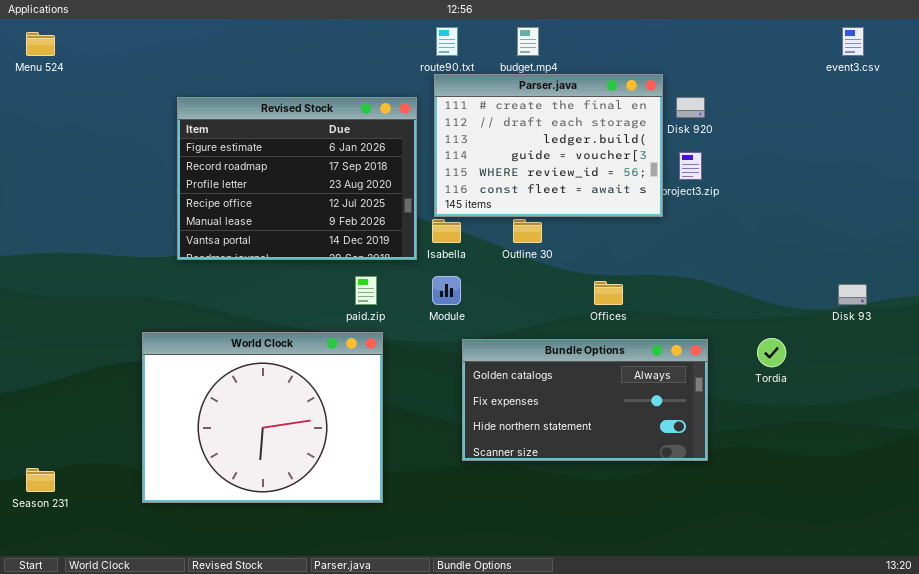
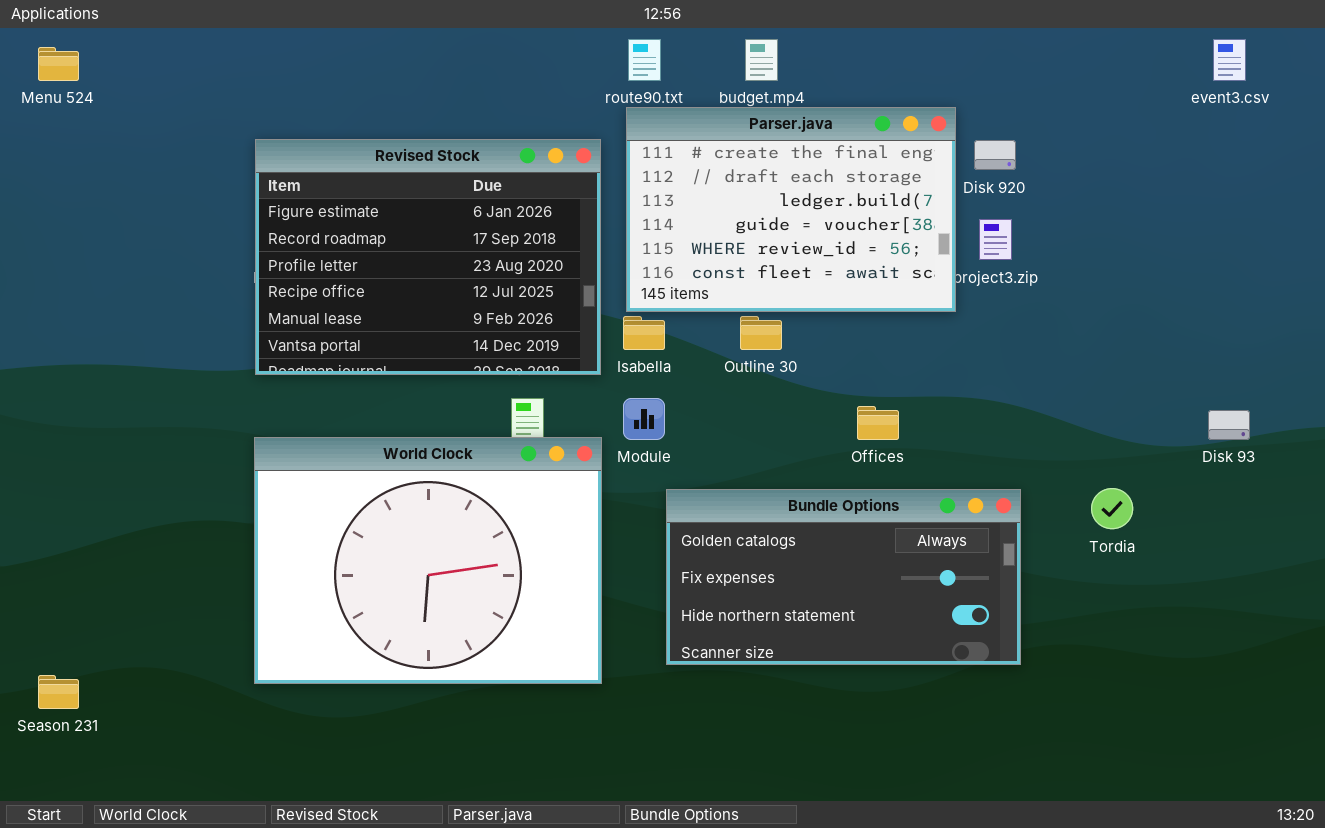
World Clock: [142,332,383,503] -> [254,437,602,684], moved

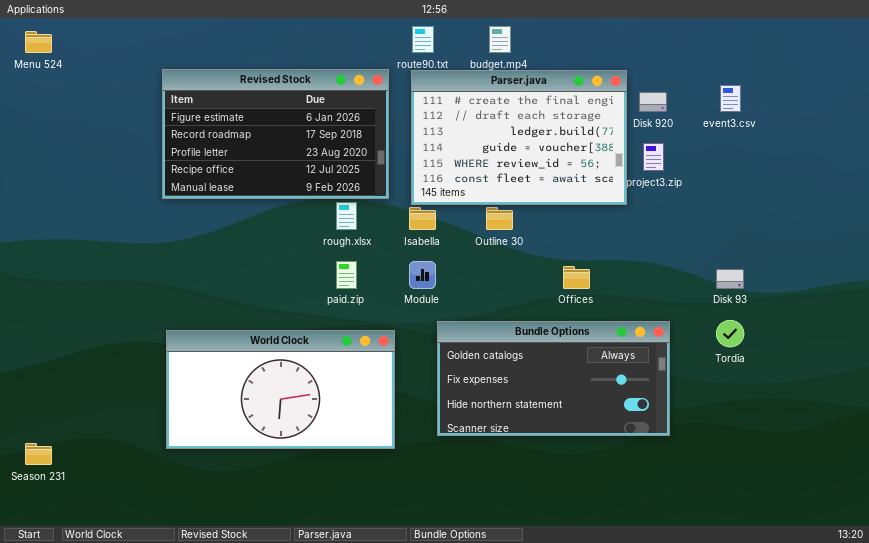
event3.csv: [1213,39,1246,81] -> [720,85,741,112], moved
Revised Stock: [255,139,601,375] -> [162,69,389,199], moved, resized
Disk 93: [1208,410,1250,440] -> [716,269,744,289], moved
World Clock: [254,437,602,684] -> [166,330,395,449], resized

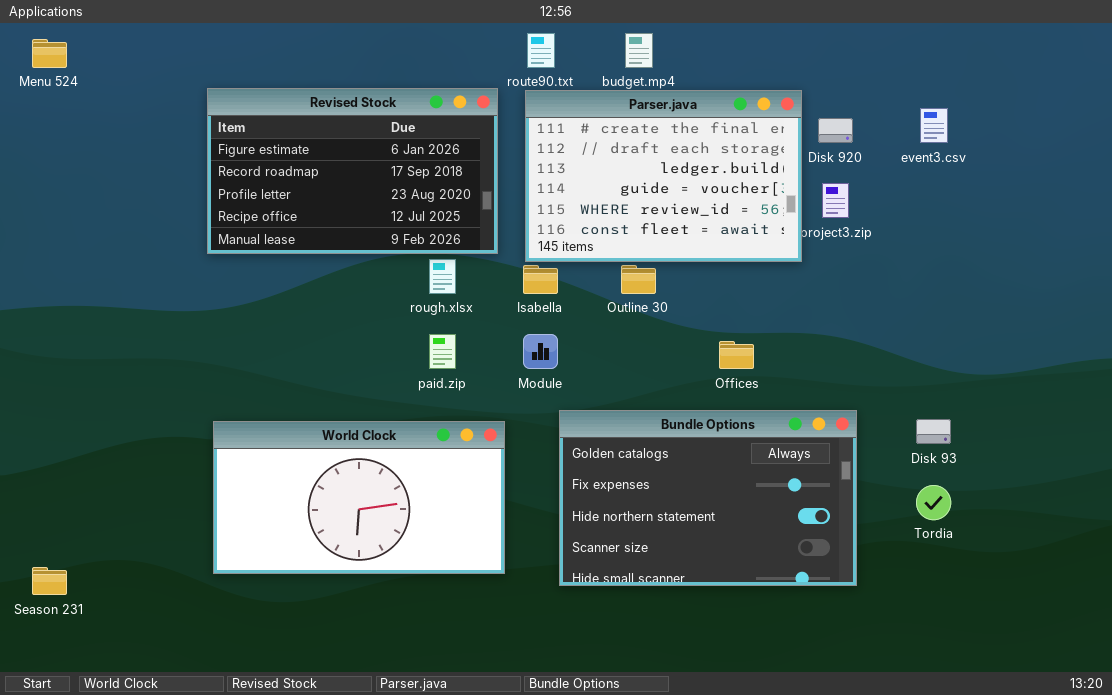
Disk 93: [716,269,744,289] -> [916,419,951,444], moved
Tordia: [716,320,744,347] -> [916,485,951,520], moved
Bundle Options: [437,321,670,436] -> [559,410,857,586], resized

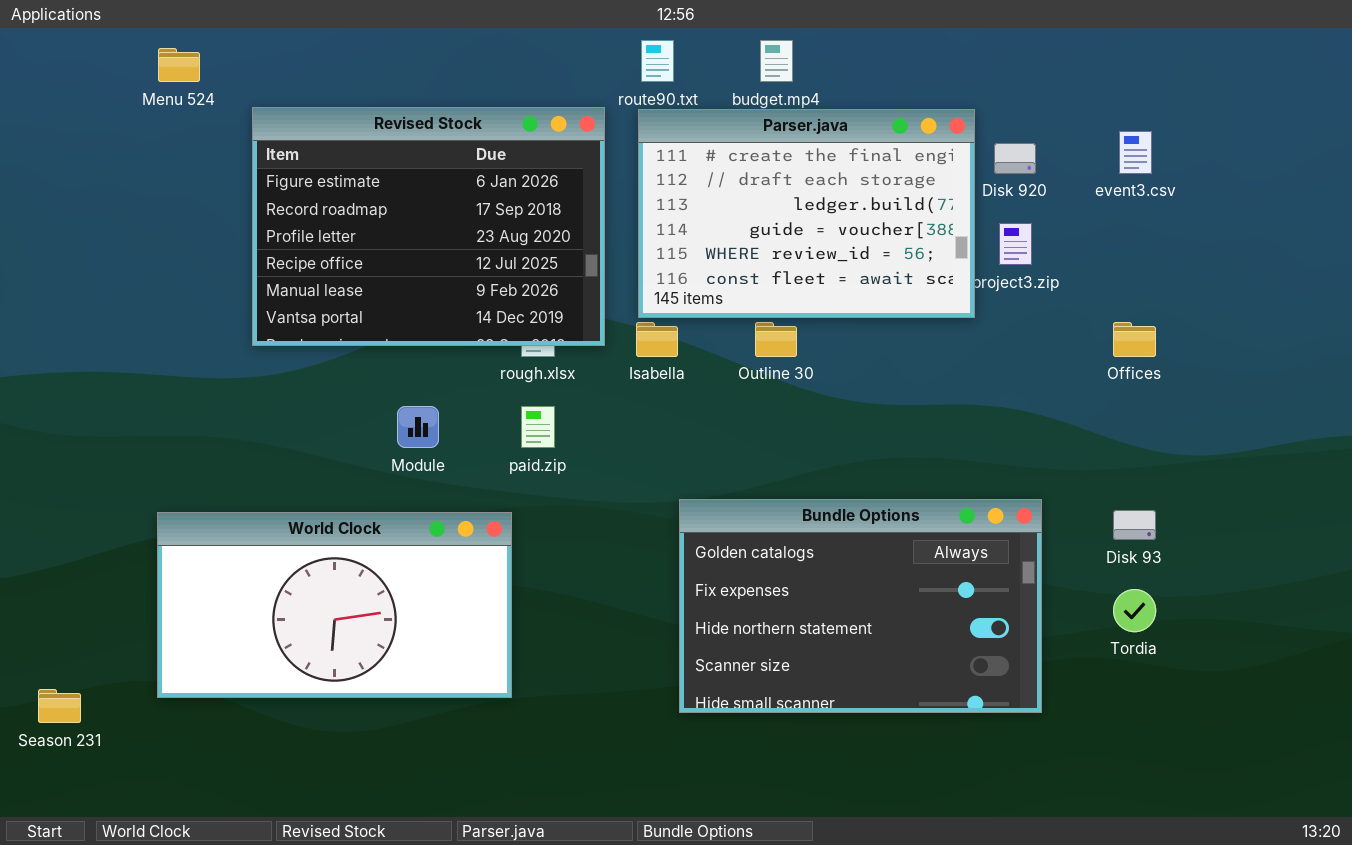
Menu 524: [32,39,67,68] -> [158,48,200,82], moved
Revised Stock: [207,88,498,254] -> [252,107,605,346], resized
Module: [523,334,558,369] -> [397,406,439,448], moved
Offices: [719,341,754,369] -> [1113,322,1156,357], moved
World Clock: [213,421,505,574] -> [157,512,512,698], moved

